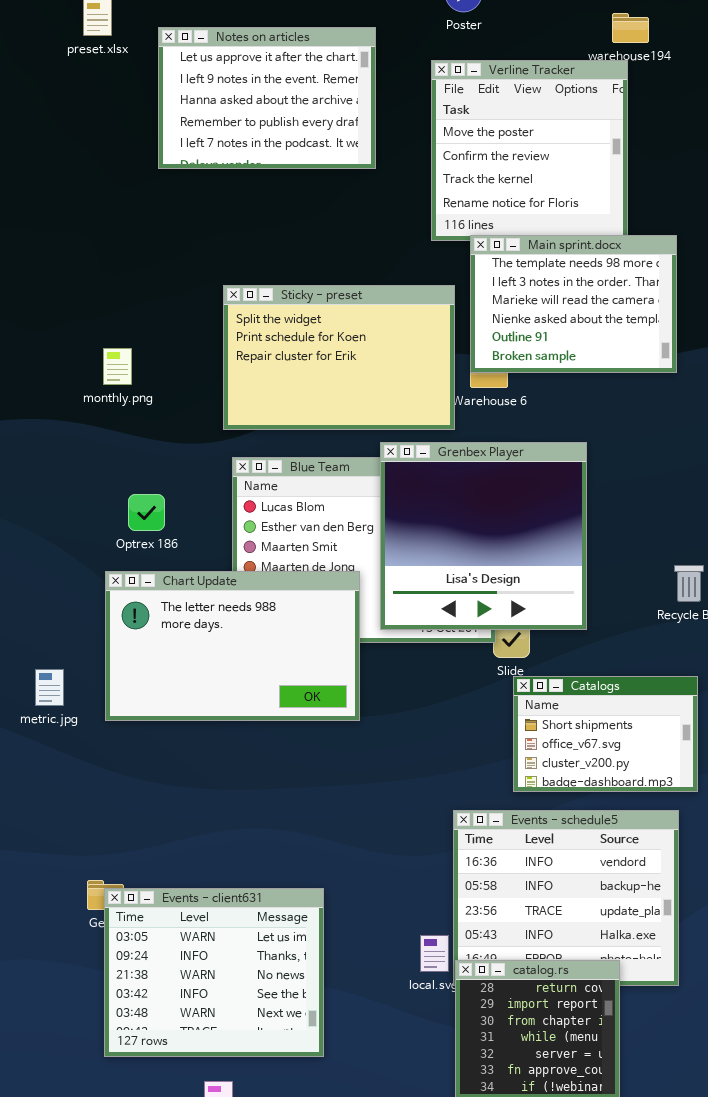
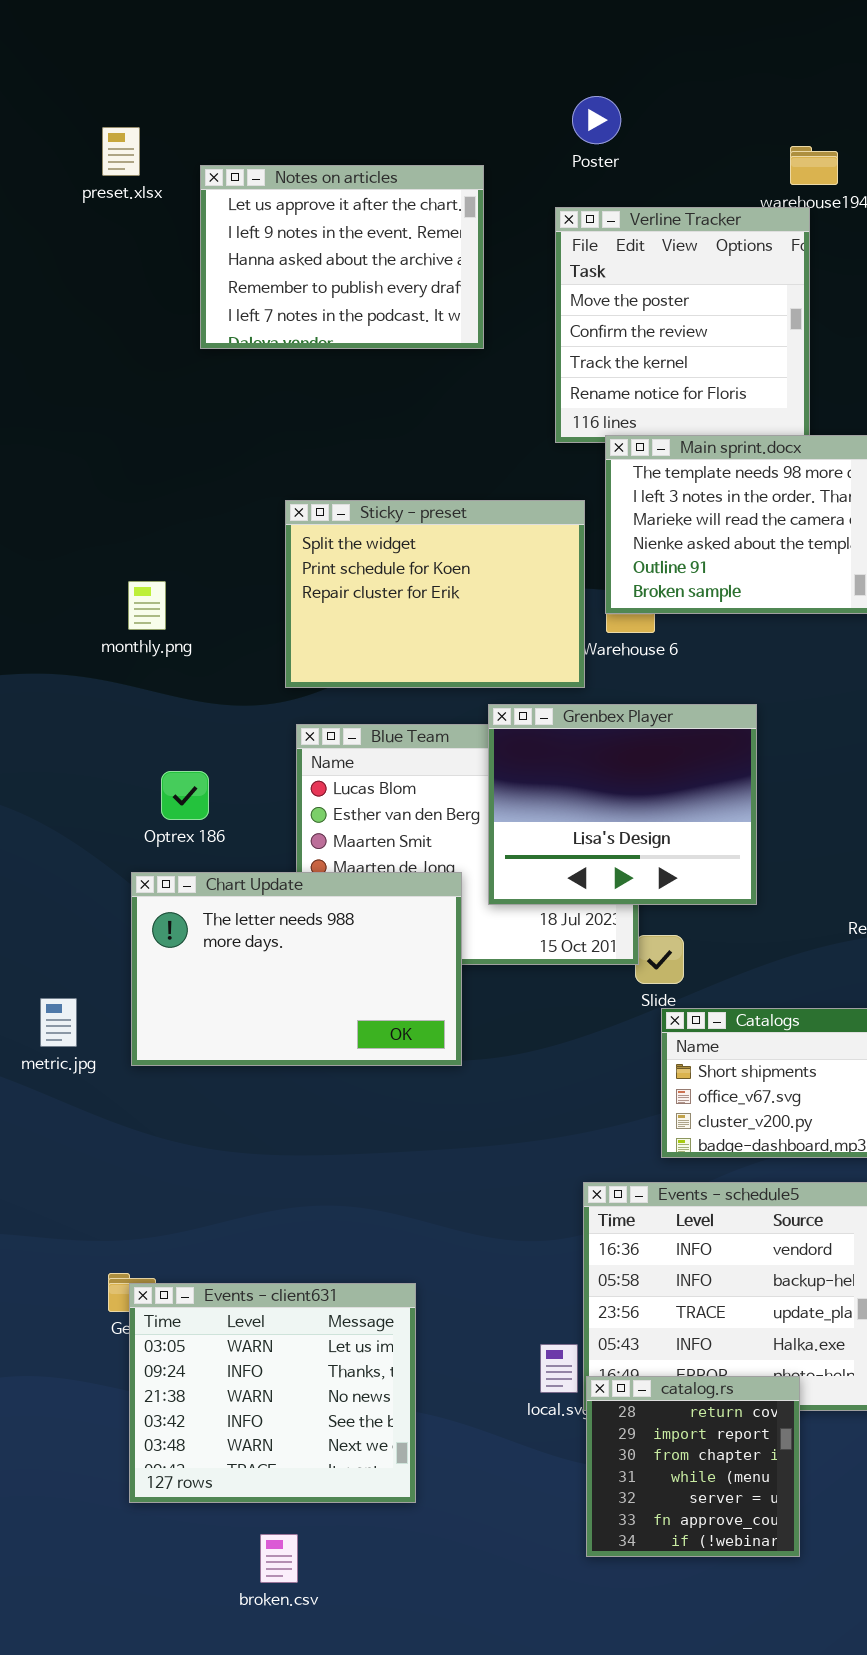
Grenbex Player: [380,442,587,630] -> [488,704,757,905], resized

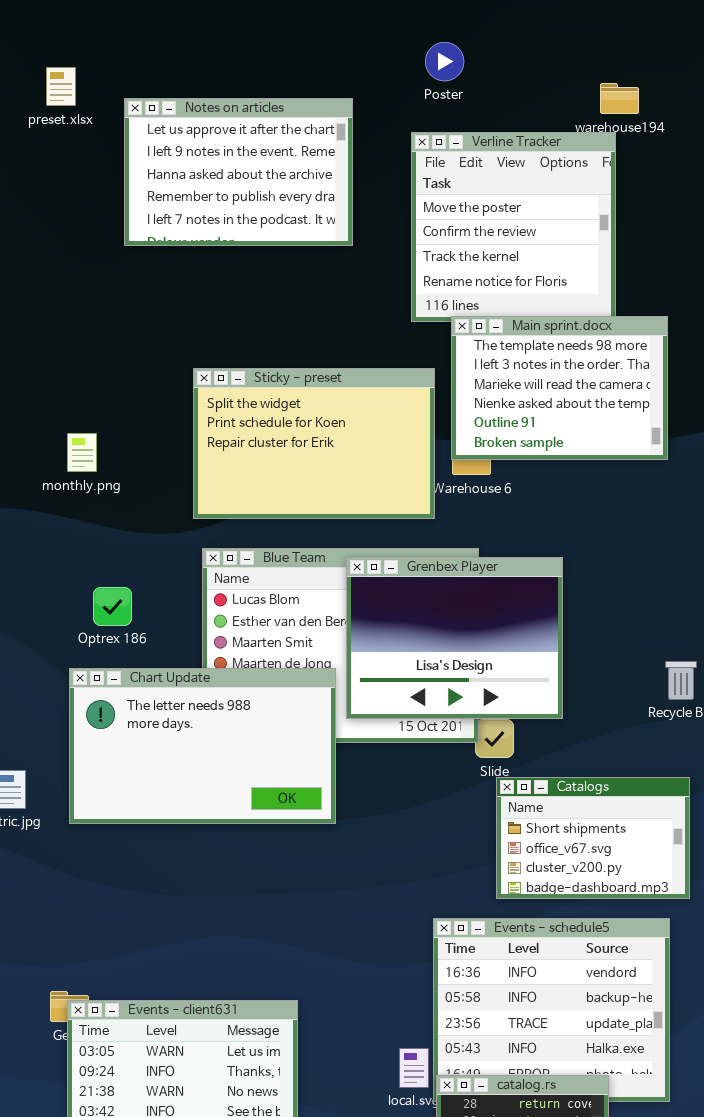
Grenbex Player: [488,704,757,905] -> [346,557,563,719], moved

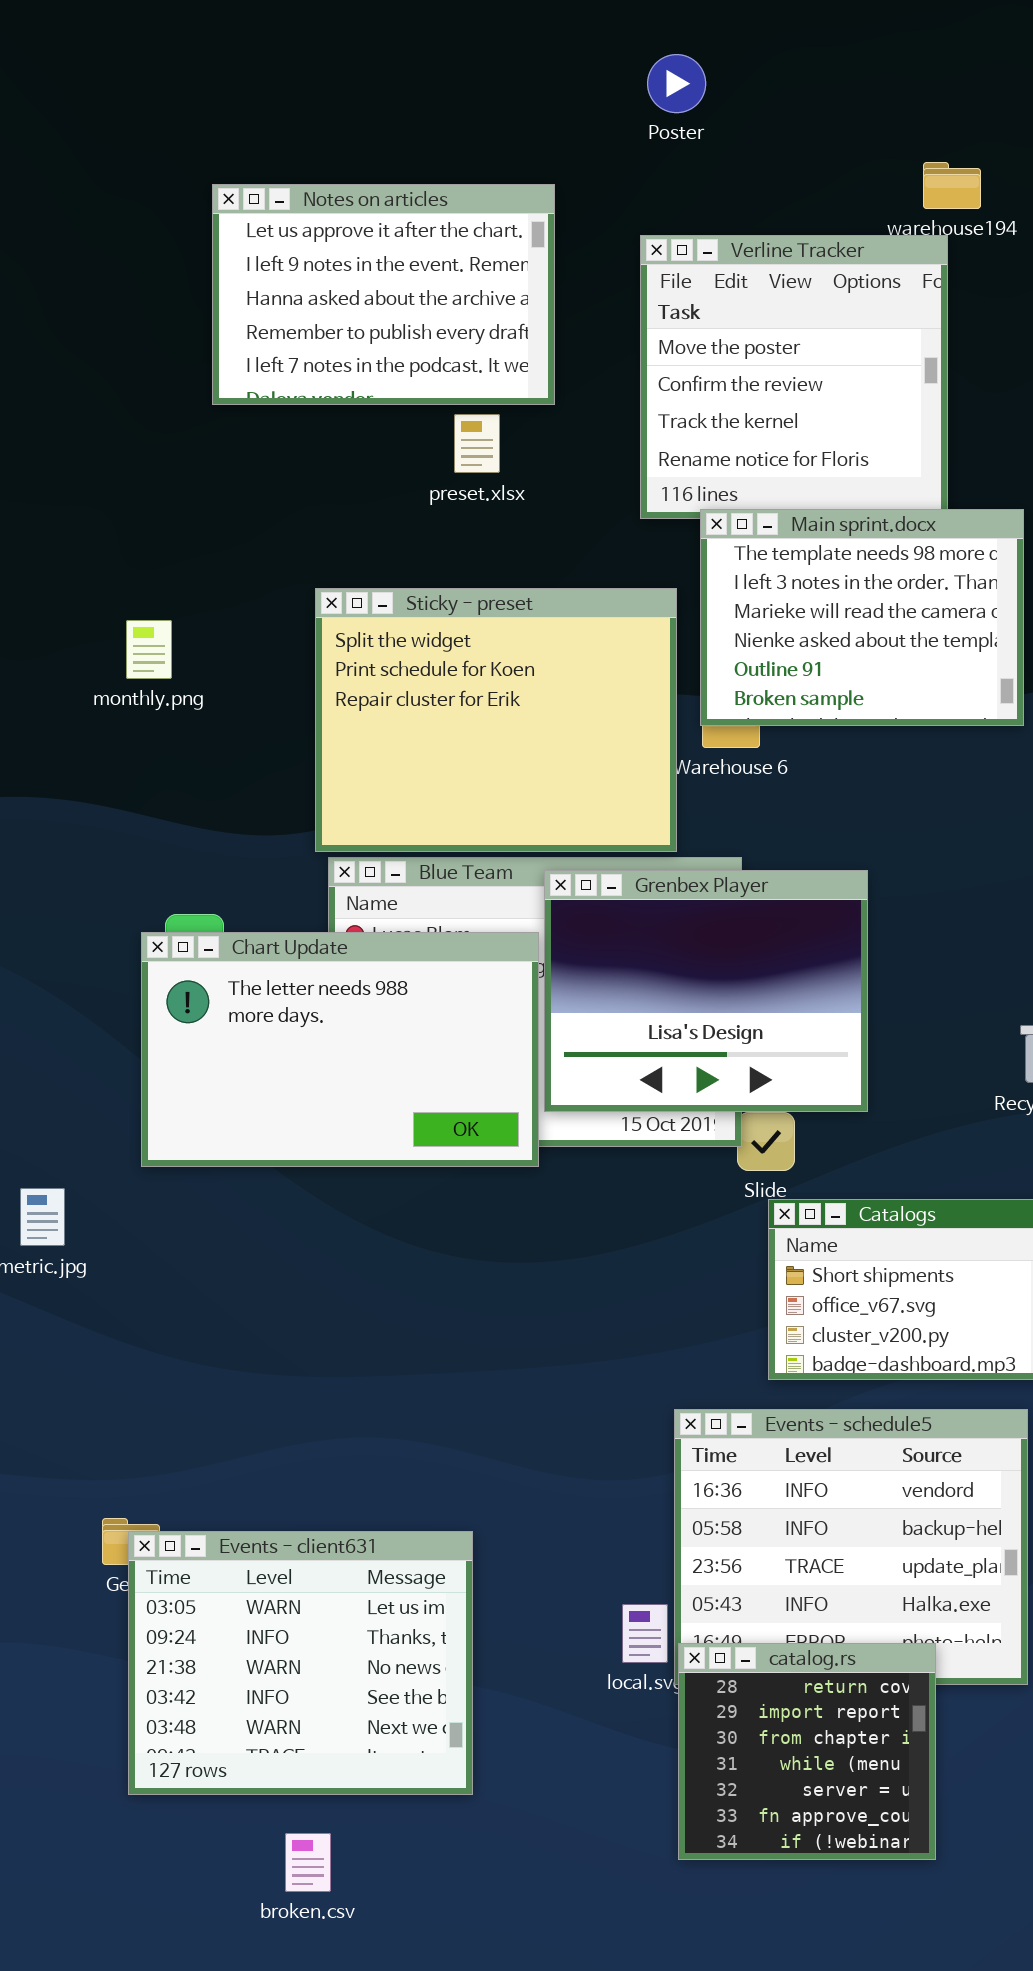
Poster: [425,42,464,81] -> [647,54,706,113], moved
preset.xlsx: [46,67,76,106] -> [454,414,500,473], moved
Sticky - preset: [193,368,435,519] -> [315,588,677,852], resized
monthly.png: [67,433,97,472] -> [126,620,172,679], moved
Chart Update: [69,668,336,824] -> [141,932,539,1167], moved

